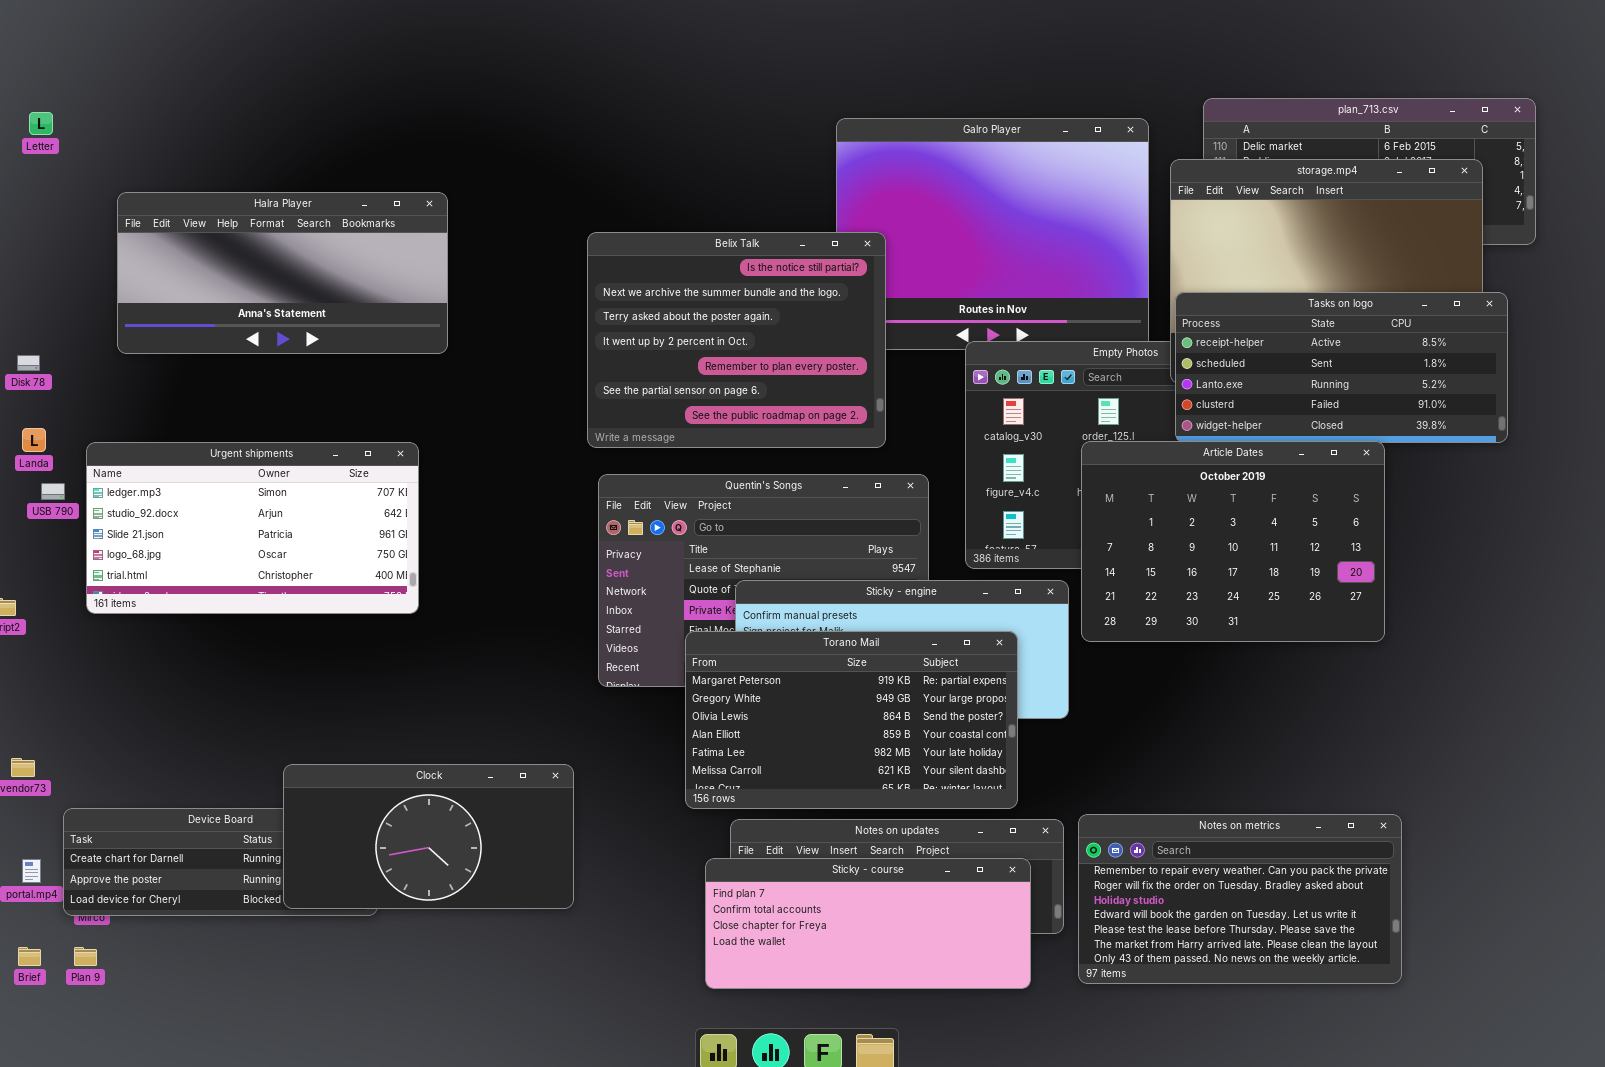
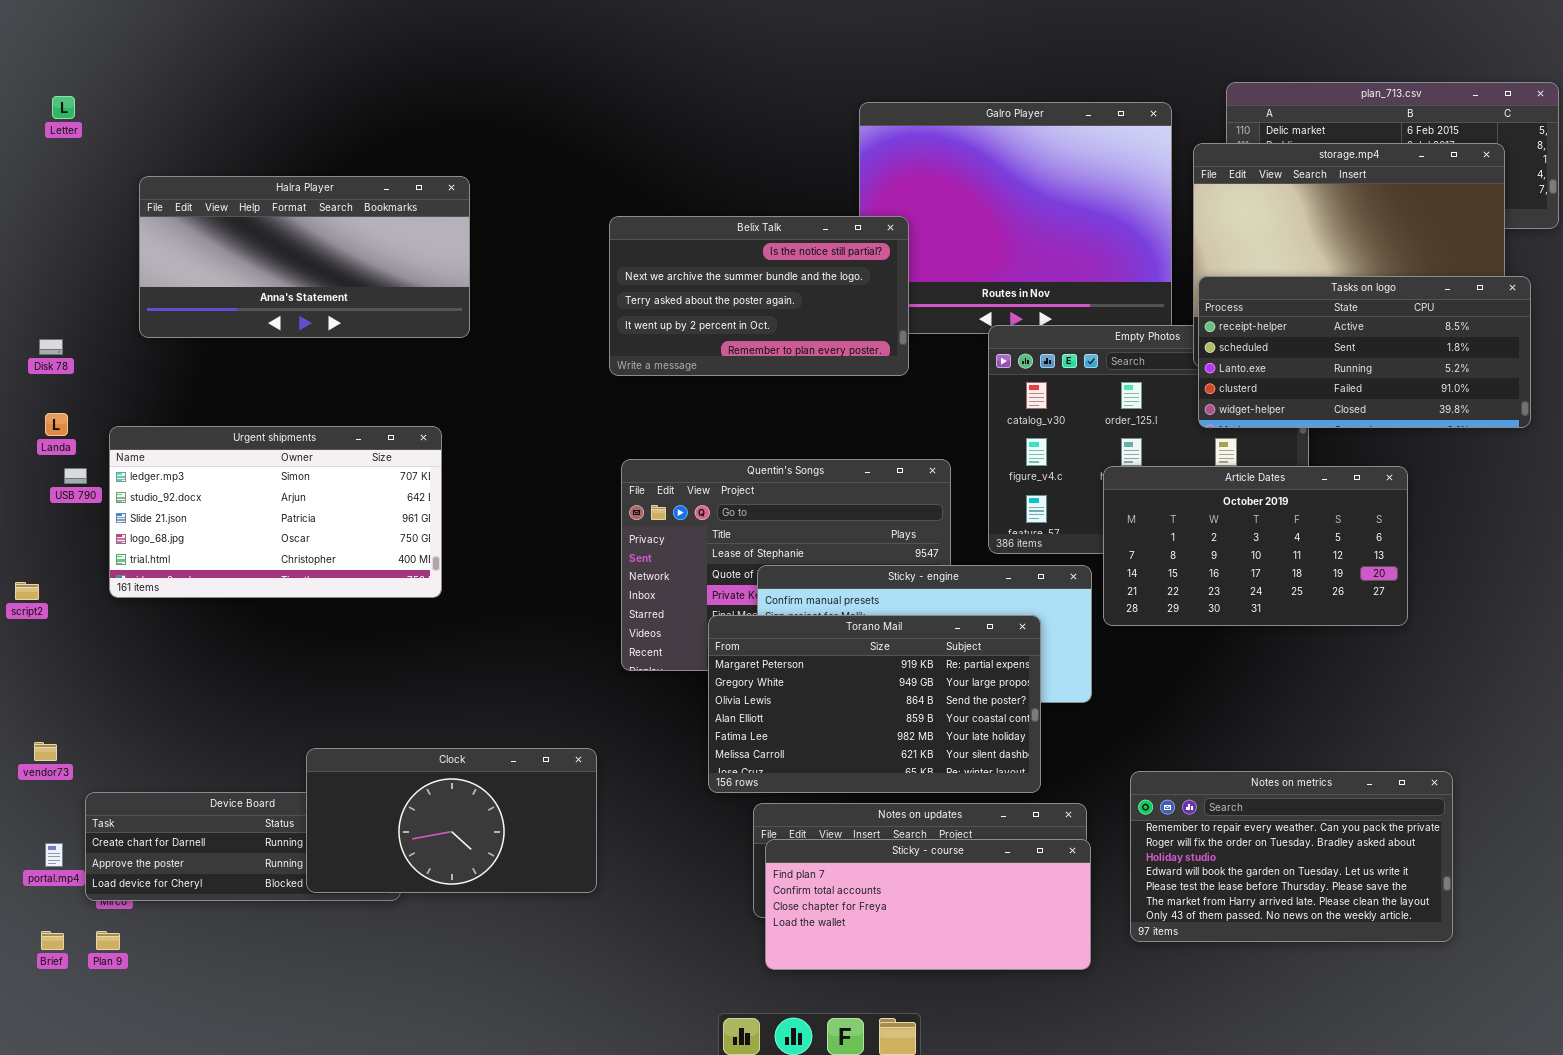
Belix Talk: [587,232,886,448] -> [609,216,909,376], resized
Article Dates: [1081,441,1385,642] -> [1103,466,1408,626], resized
Notes on metrics: [1078,814,1402,984] -> [1130,771,1453,942], moved
Sticky - course: [705,858,1031,989] -> [765,839,1091,970], moved

